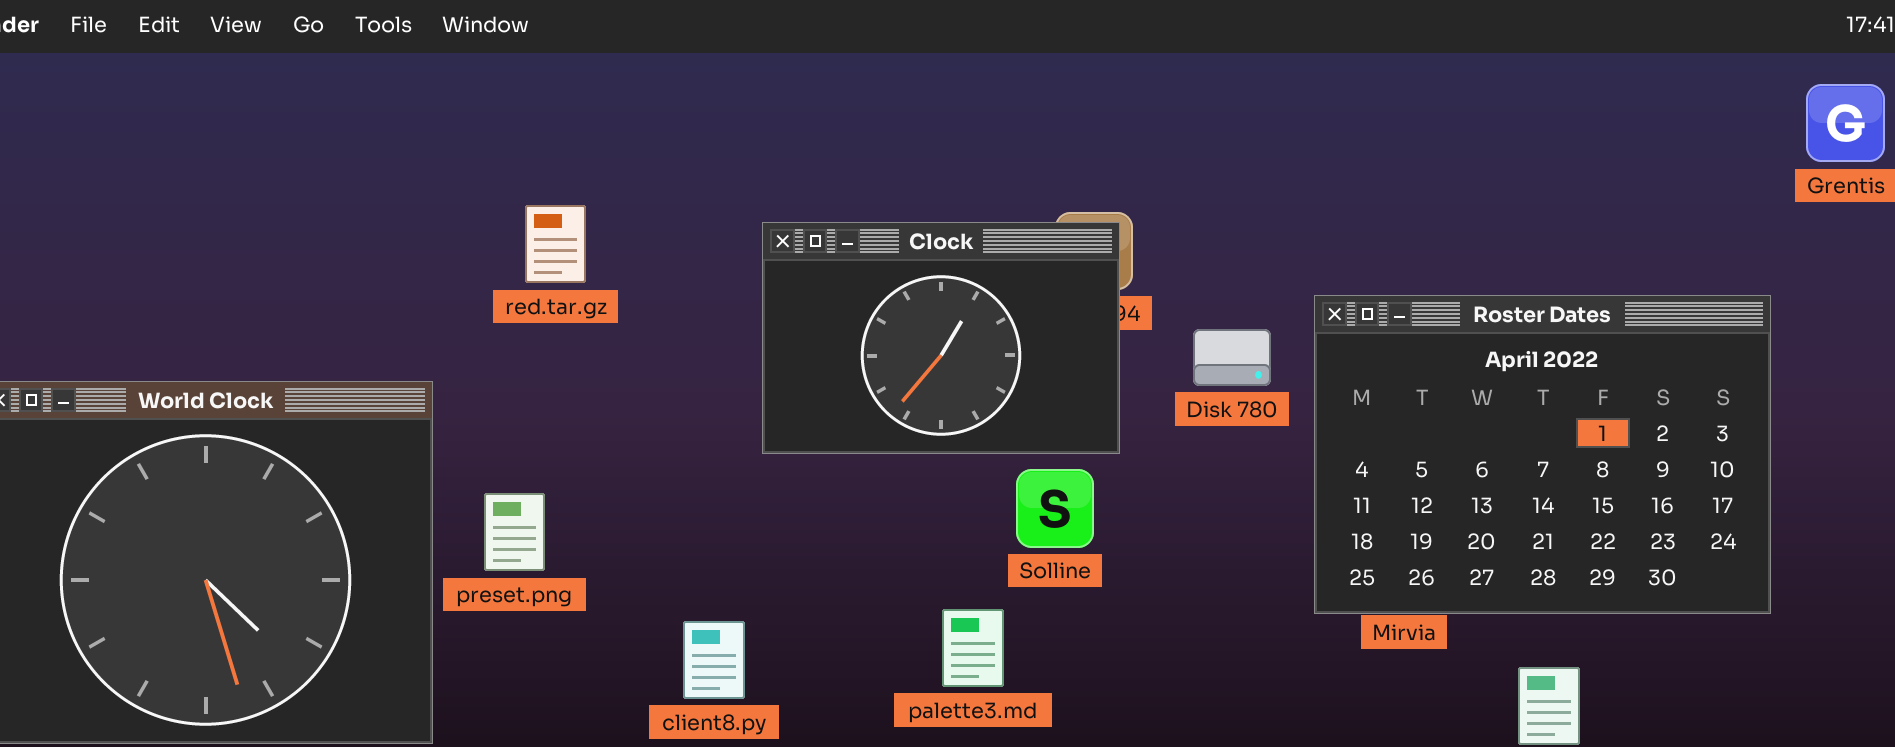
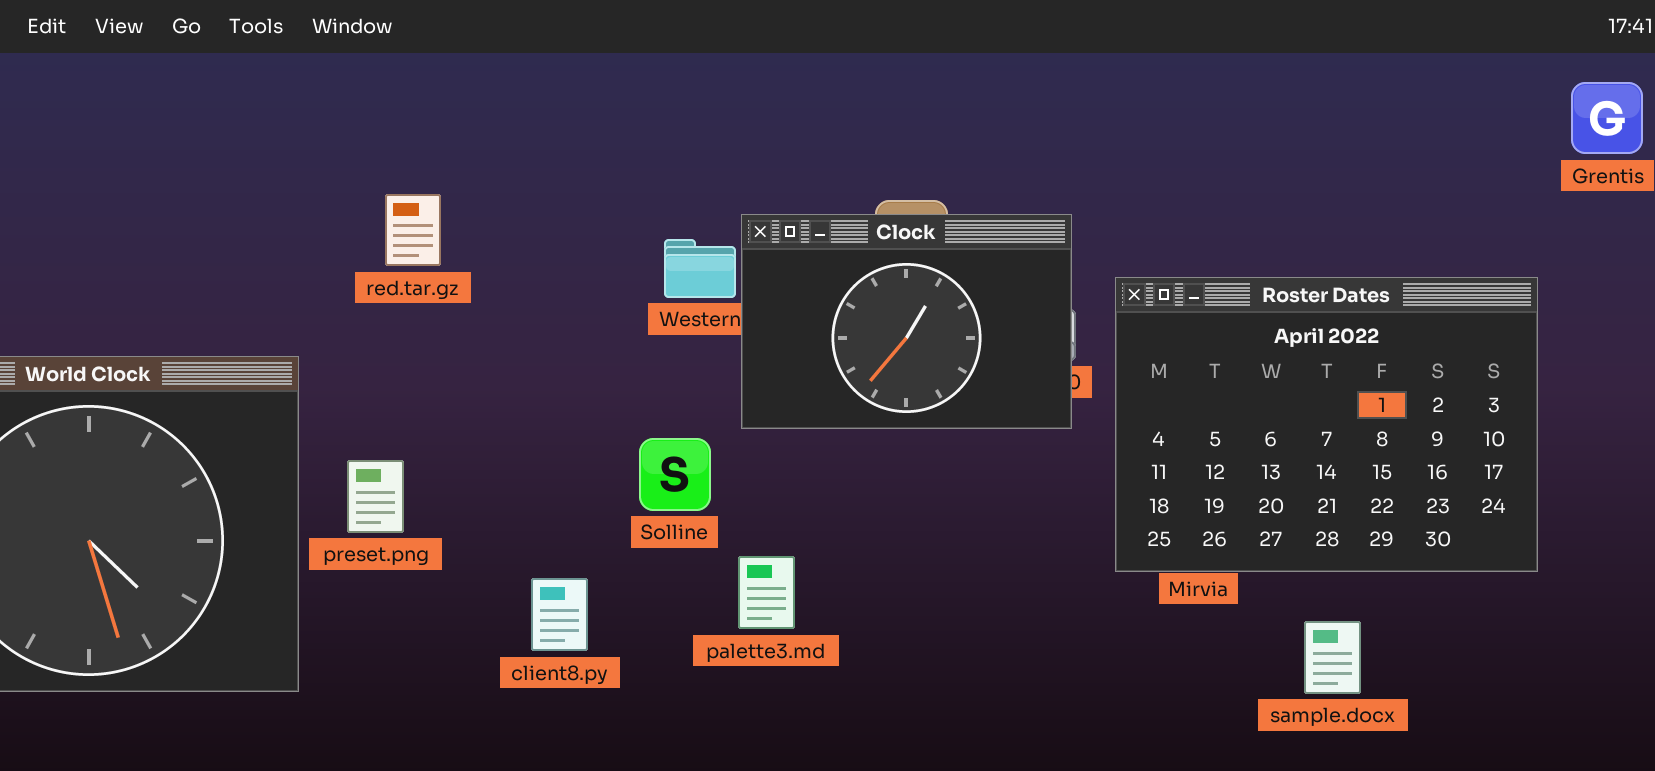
Clock: [762,222,1120,454] -> [741,214,1072,429], moved
Solline: [1016,469,1094,548] -> [639,438,711,511], moved
palette3.md: [942,609,1004,687] -> [738,556,795,629], moved

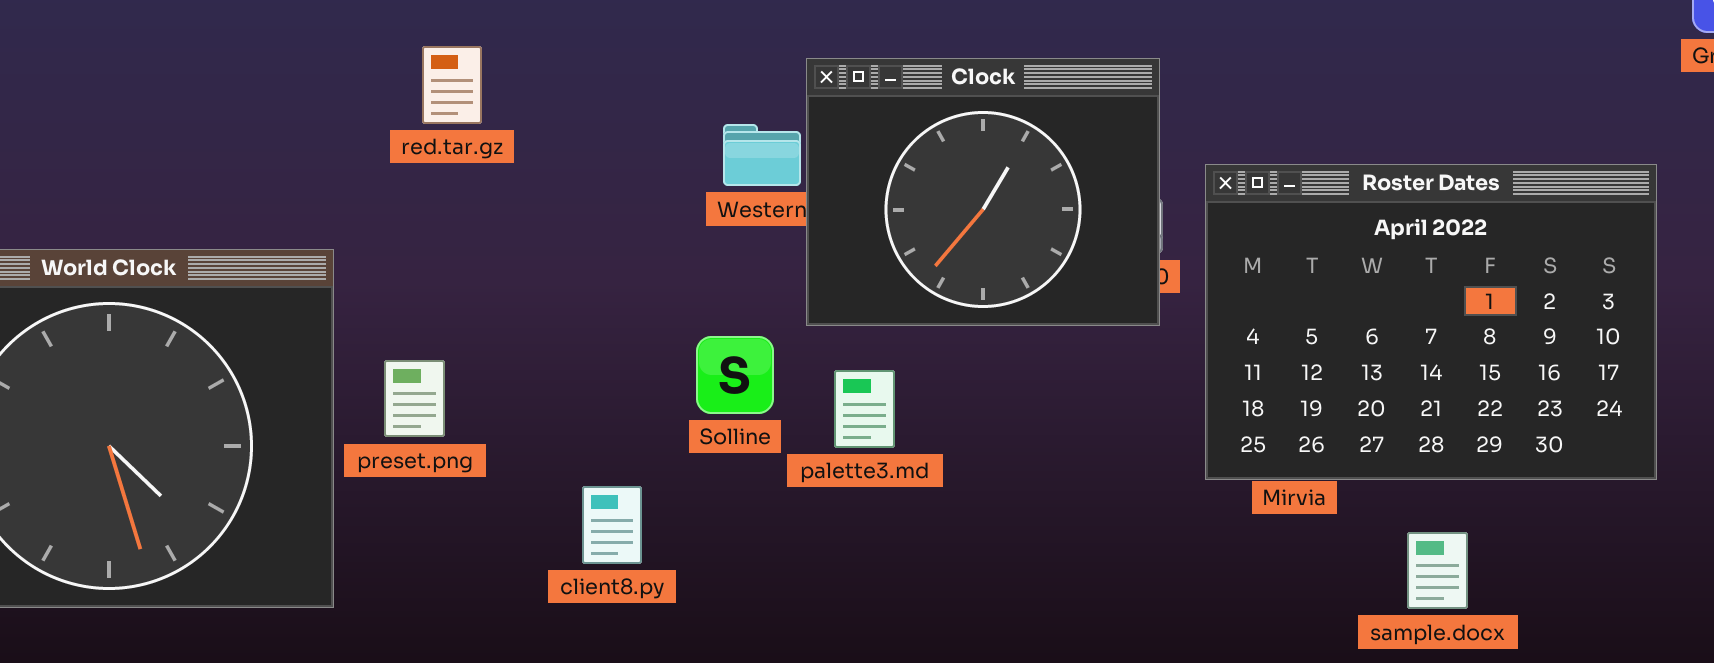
red.tar.gz: [385,194,441,266] -> [422,46,482,124], moved
Clock: [741,214,1072,429] -> [806,58,1160,326], resized
palette3.md: [738,556,795,629] -> [834,370,895,448], moved

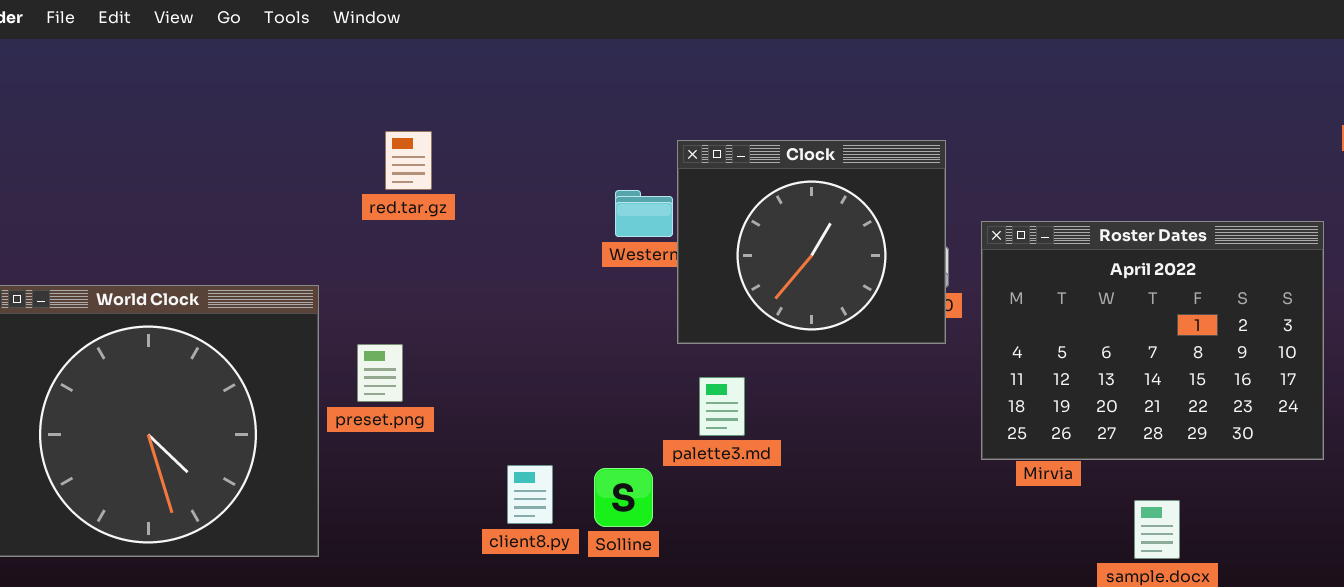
Solline: [696,336,774,414] -> [594,468,653,527], moved
preset.png: [384,360,445,437] -> [357,344,403,402], moved

